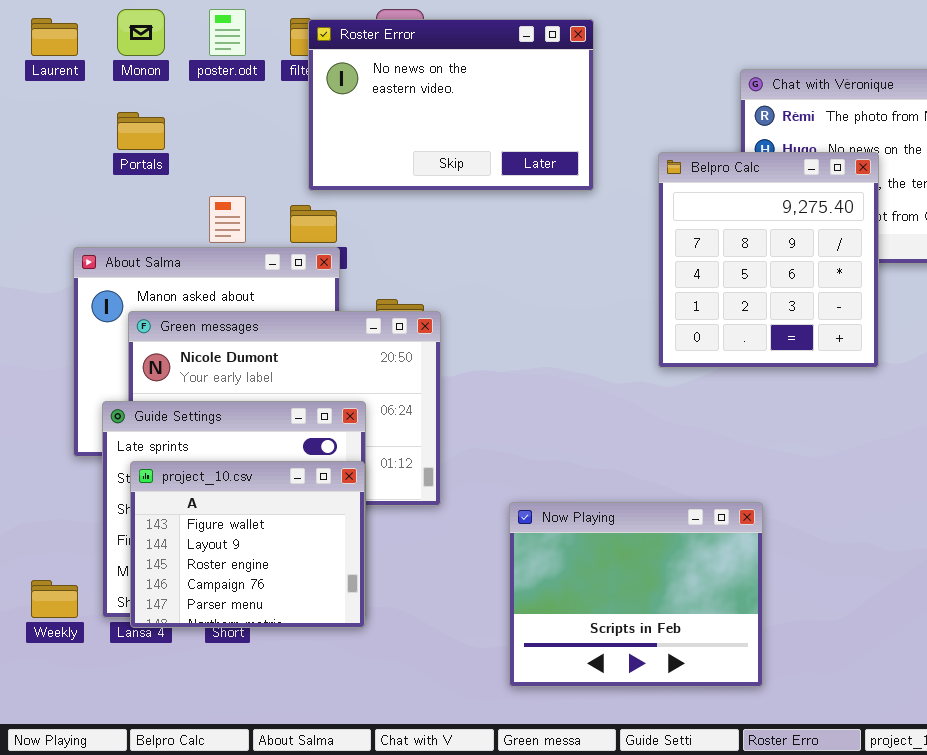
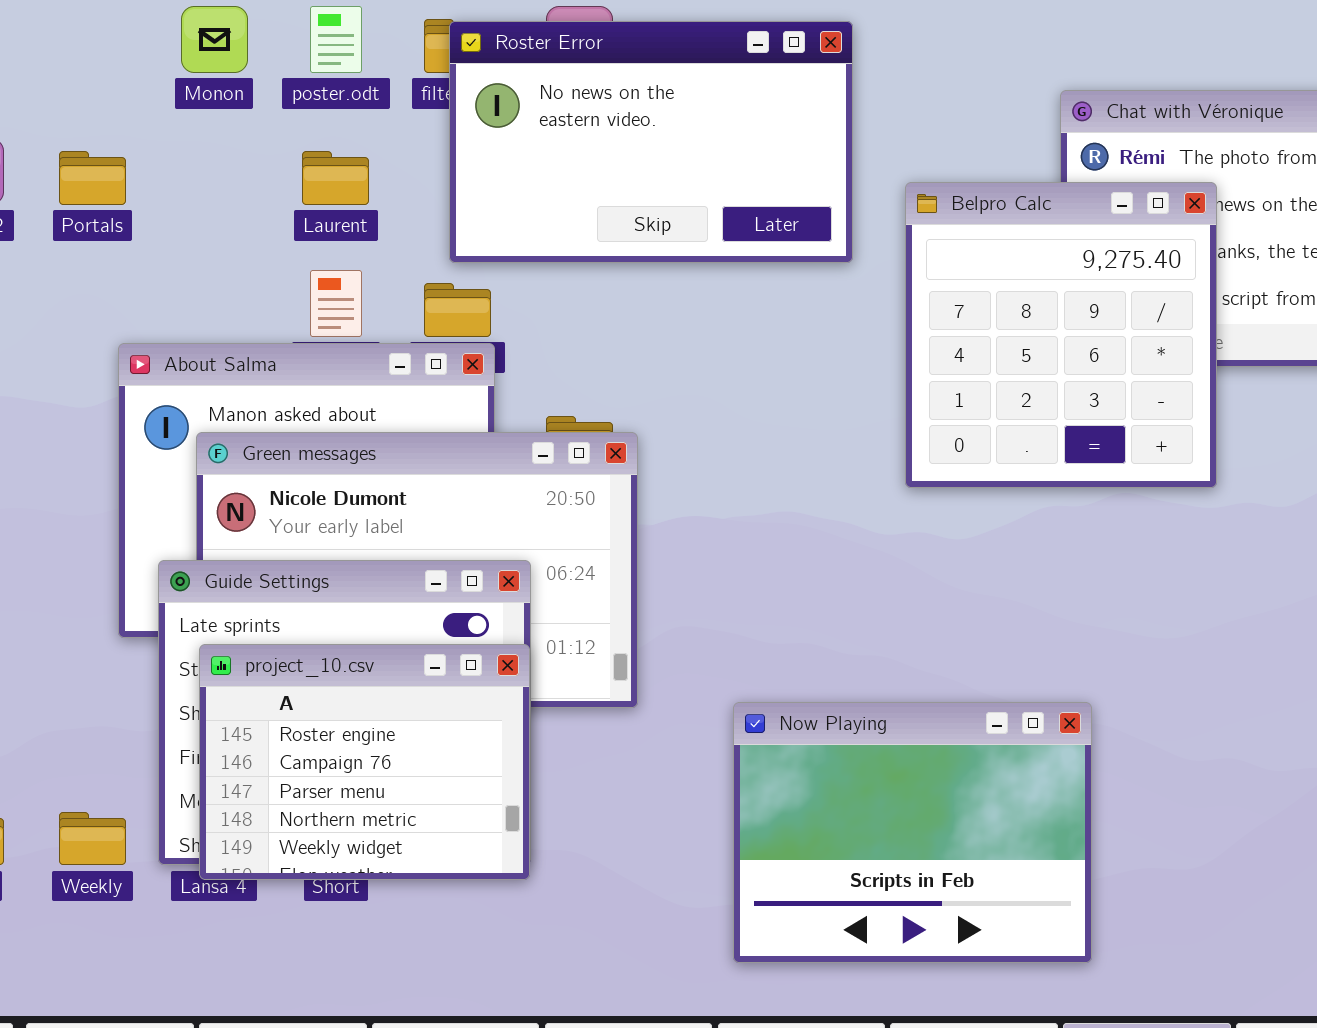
Laurent: [31,18,78,56] -> [302,151,369,205], moved
Portals: [117,112,165,150] -> [59,151,126,205], moved
Belpro Calc: [658,152,879,368] -> [905,182,1217,488], moved
project_10.csv: [130,461,365,628] -> [199,644,530,880], scrolled down 2 rows

